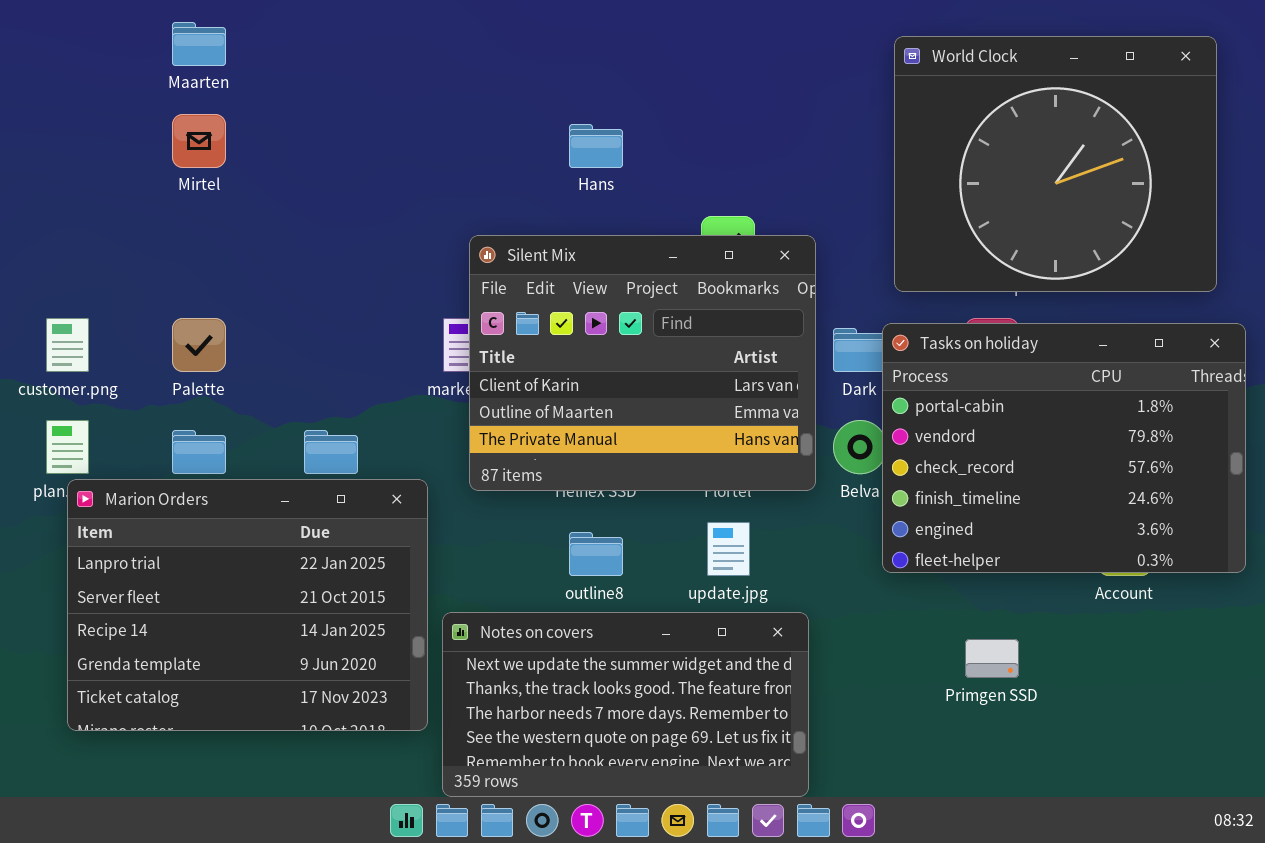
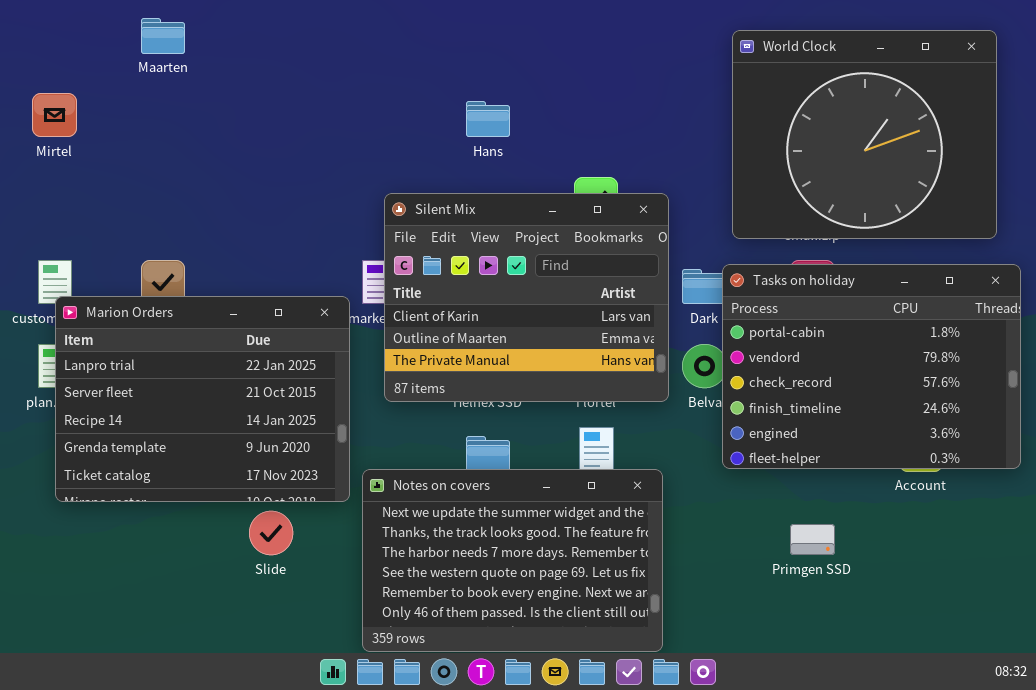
Mirtel: [172,114,226,168] -> [32,93,77,137], moved
Marion Orders: [67,479,428,731] -> [55,296,350,502], moved
Notes on covers: [442,612,809,797] -> [362,469,663,652], resized

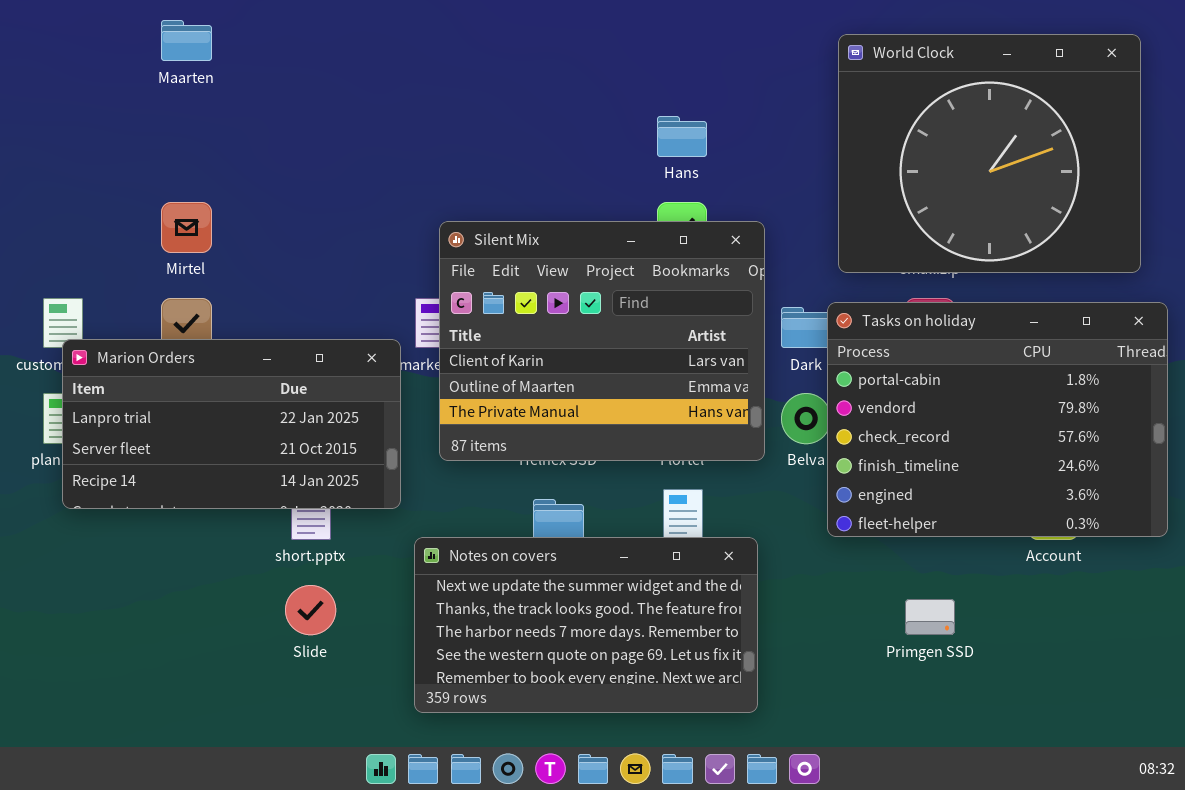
Mirtel: [32,93,77,137] -> [161,202,212,253], moved
Hans: [466,101,510,137] -> [657,116,707,157], moved
Marion Orders: [55,296,350,502] -> [62,339,401,509], resized
Notes on covers: [362,469,663,652] -> [414,537,758,713], resized

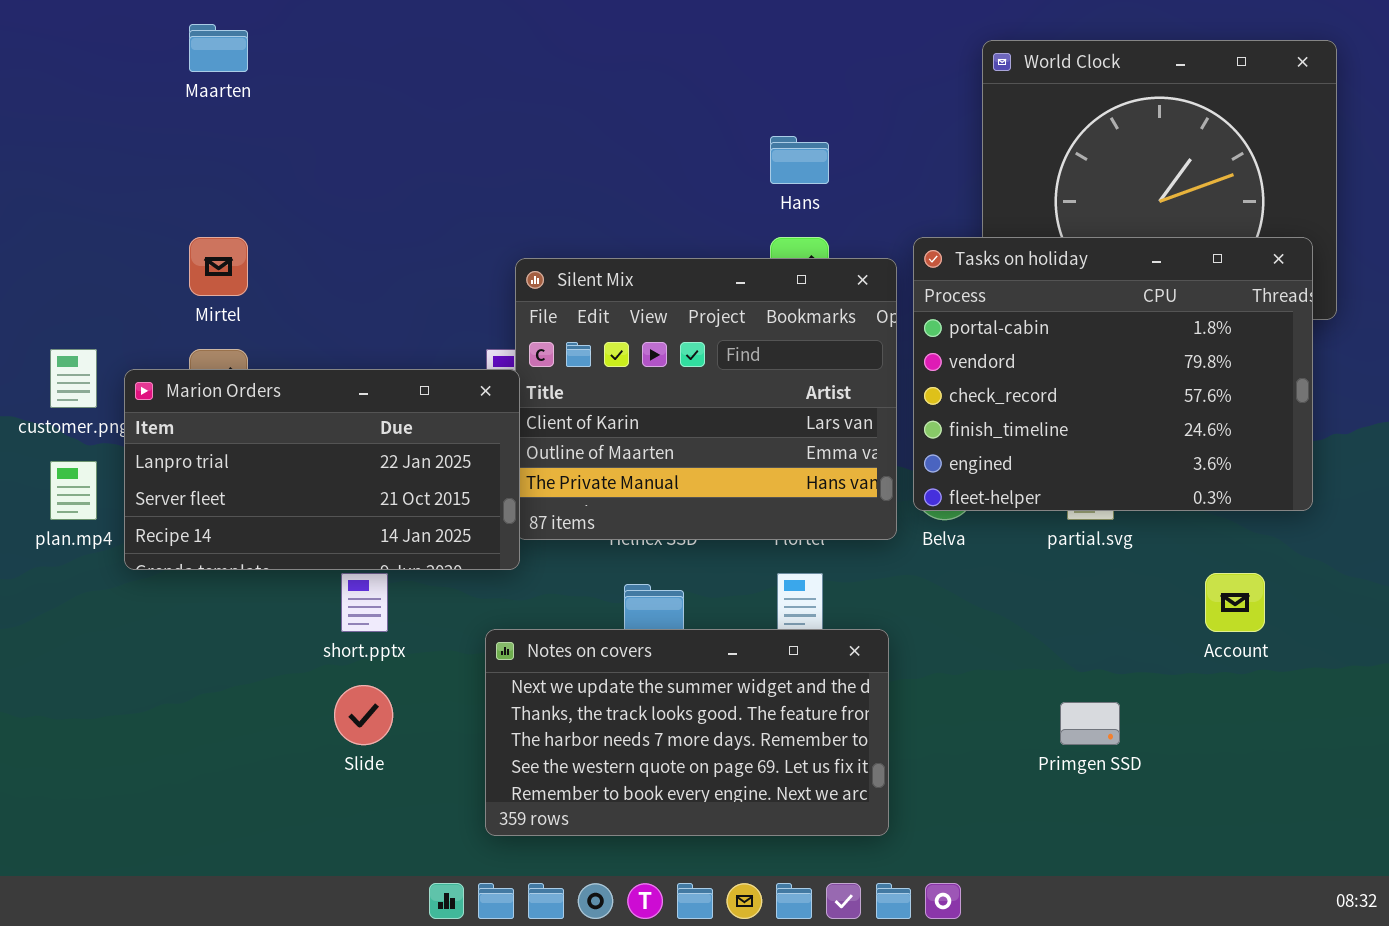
Tasks on holiday: [827,302,1168,537] -> [913,237,1313,511], moved
Marion Orders: [62,339,401,509] -> [124,369,520,570], moved

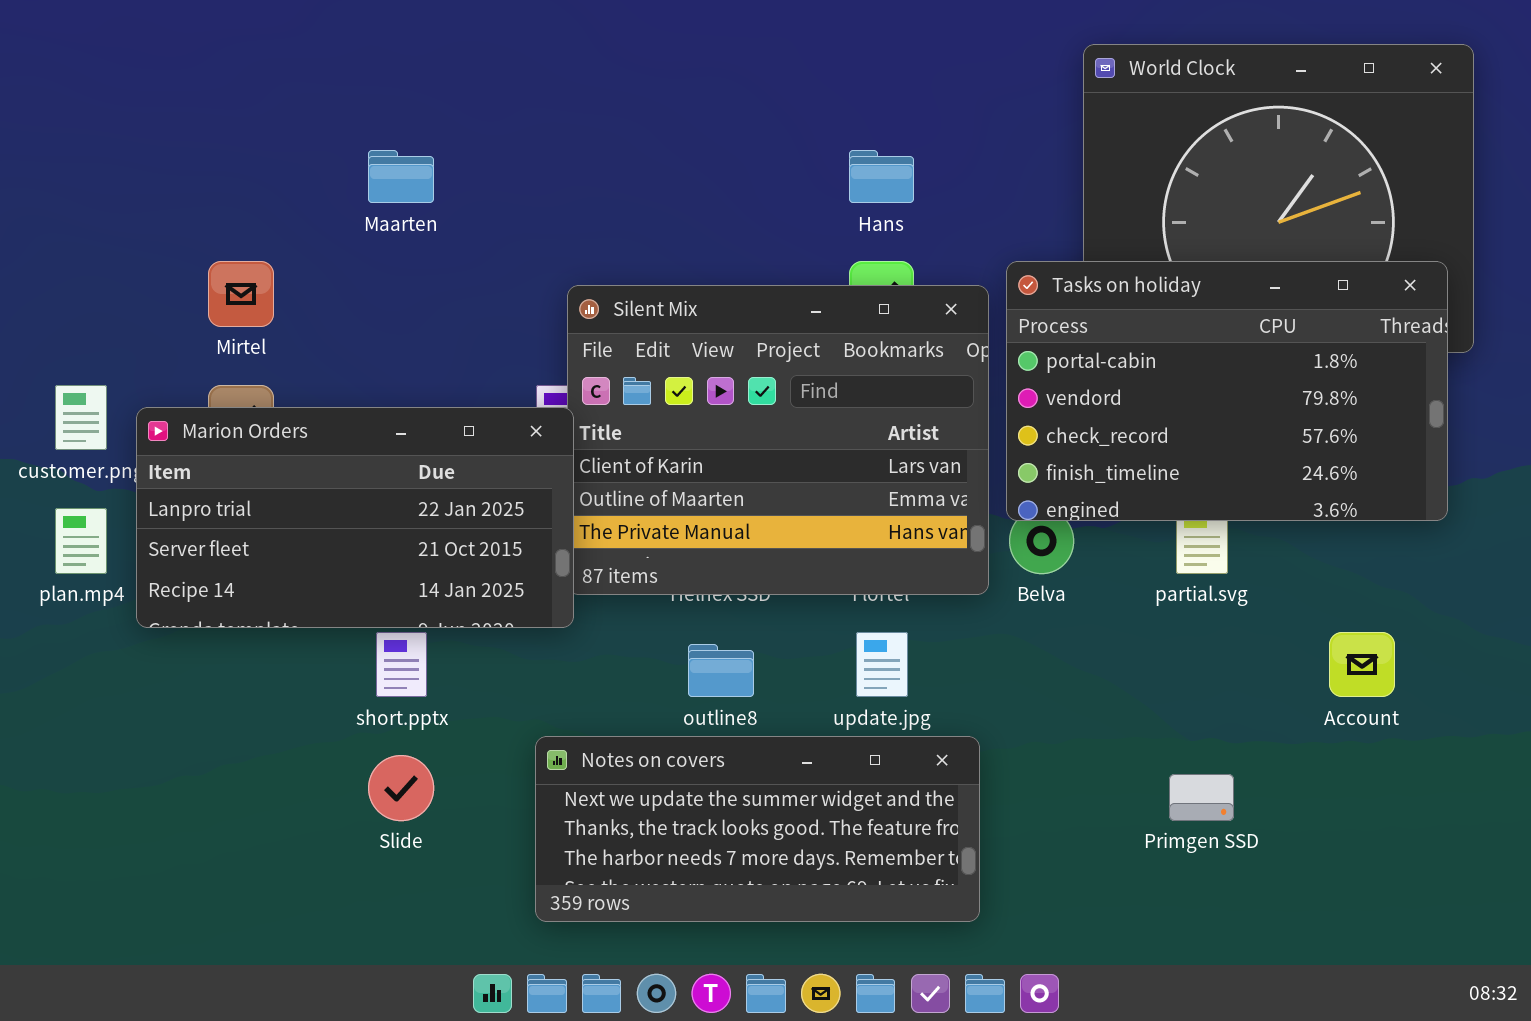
Maarten: [189,24,248,72] -> [368,150,434,203], moved
Tasks on holiday: [913,237,1313,511] -> [1006,261,1448,521], resized
Notes on covers: [485,629,889,836] -> [535,736,980,922], resized

